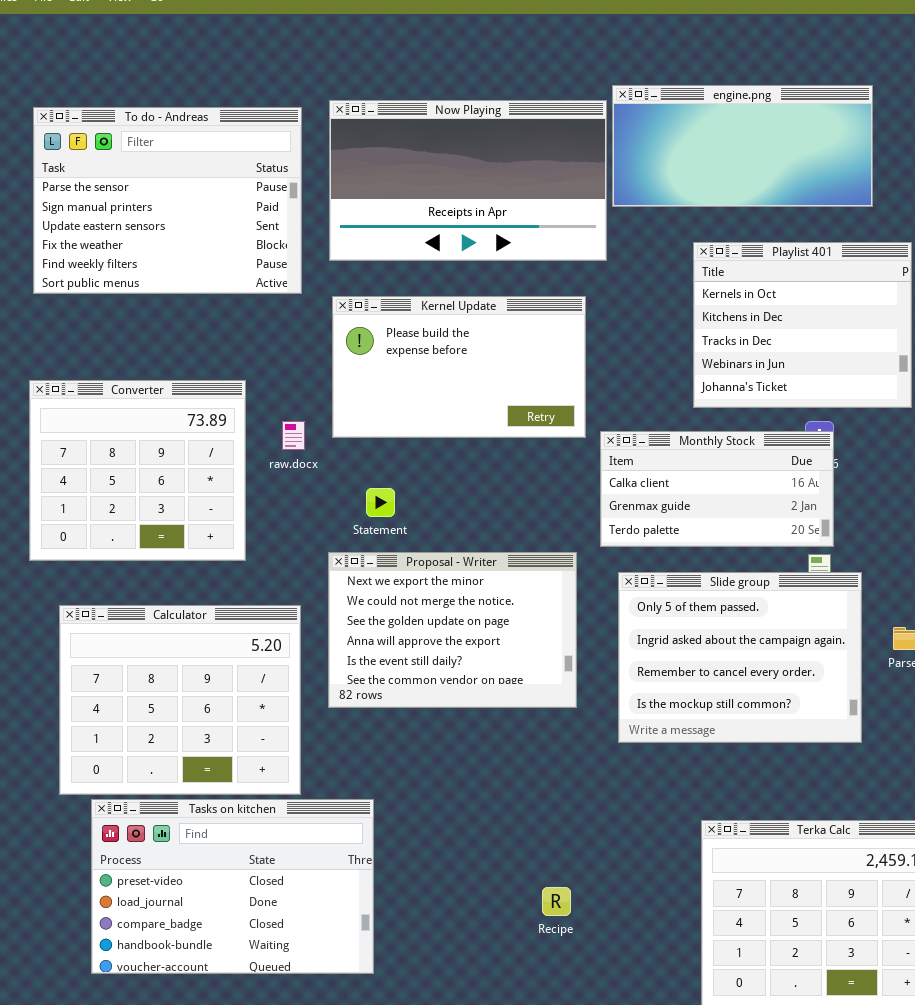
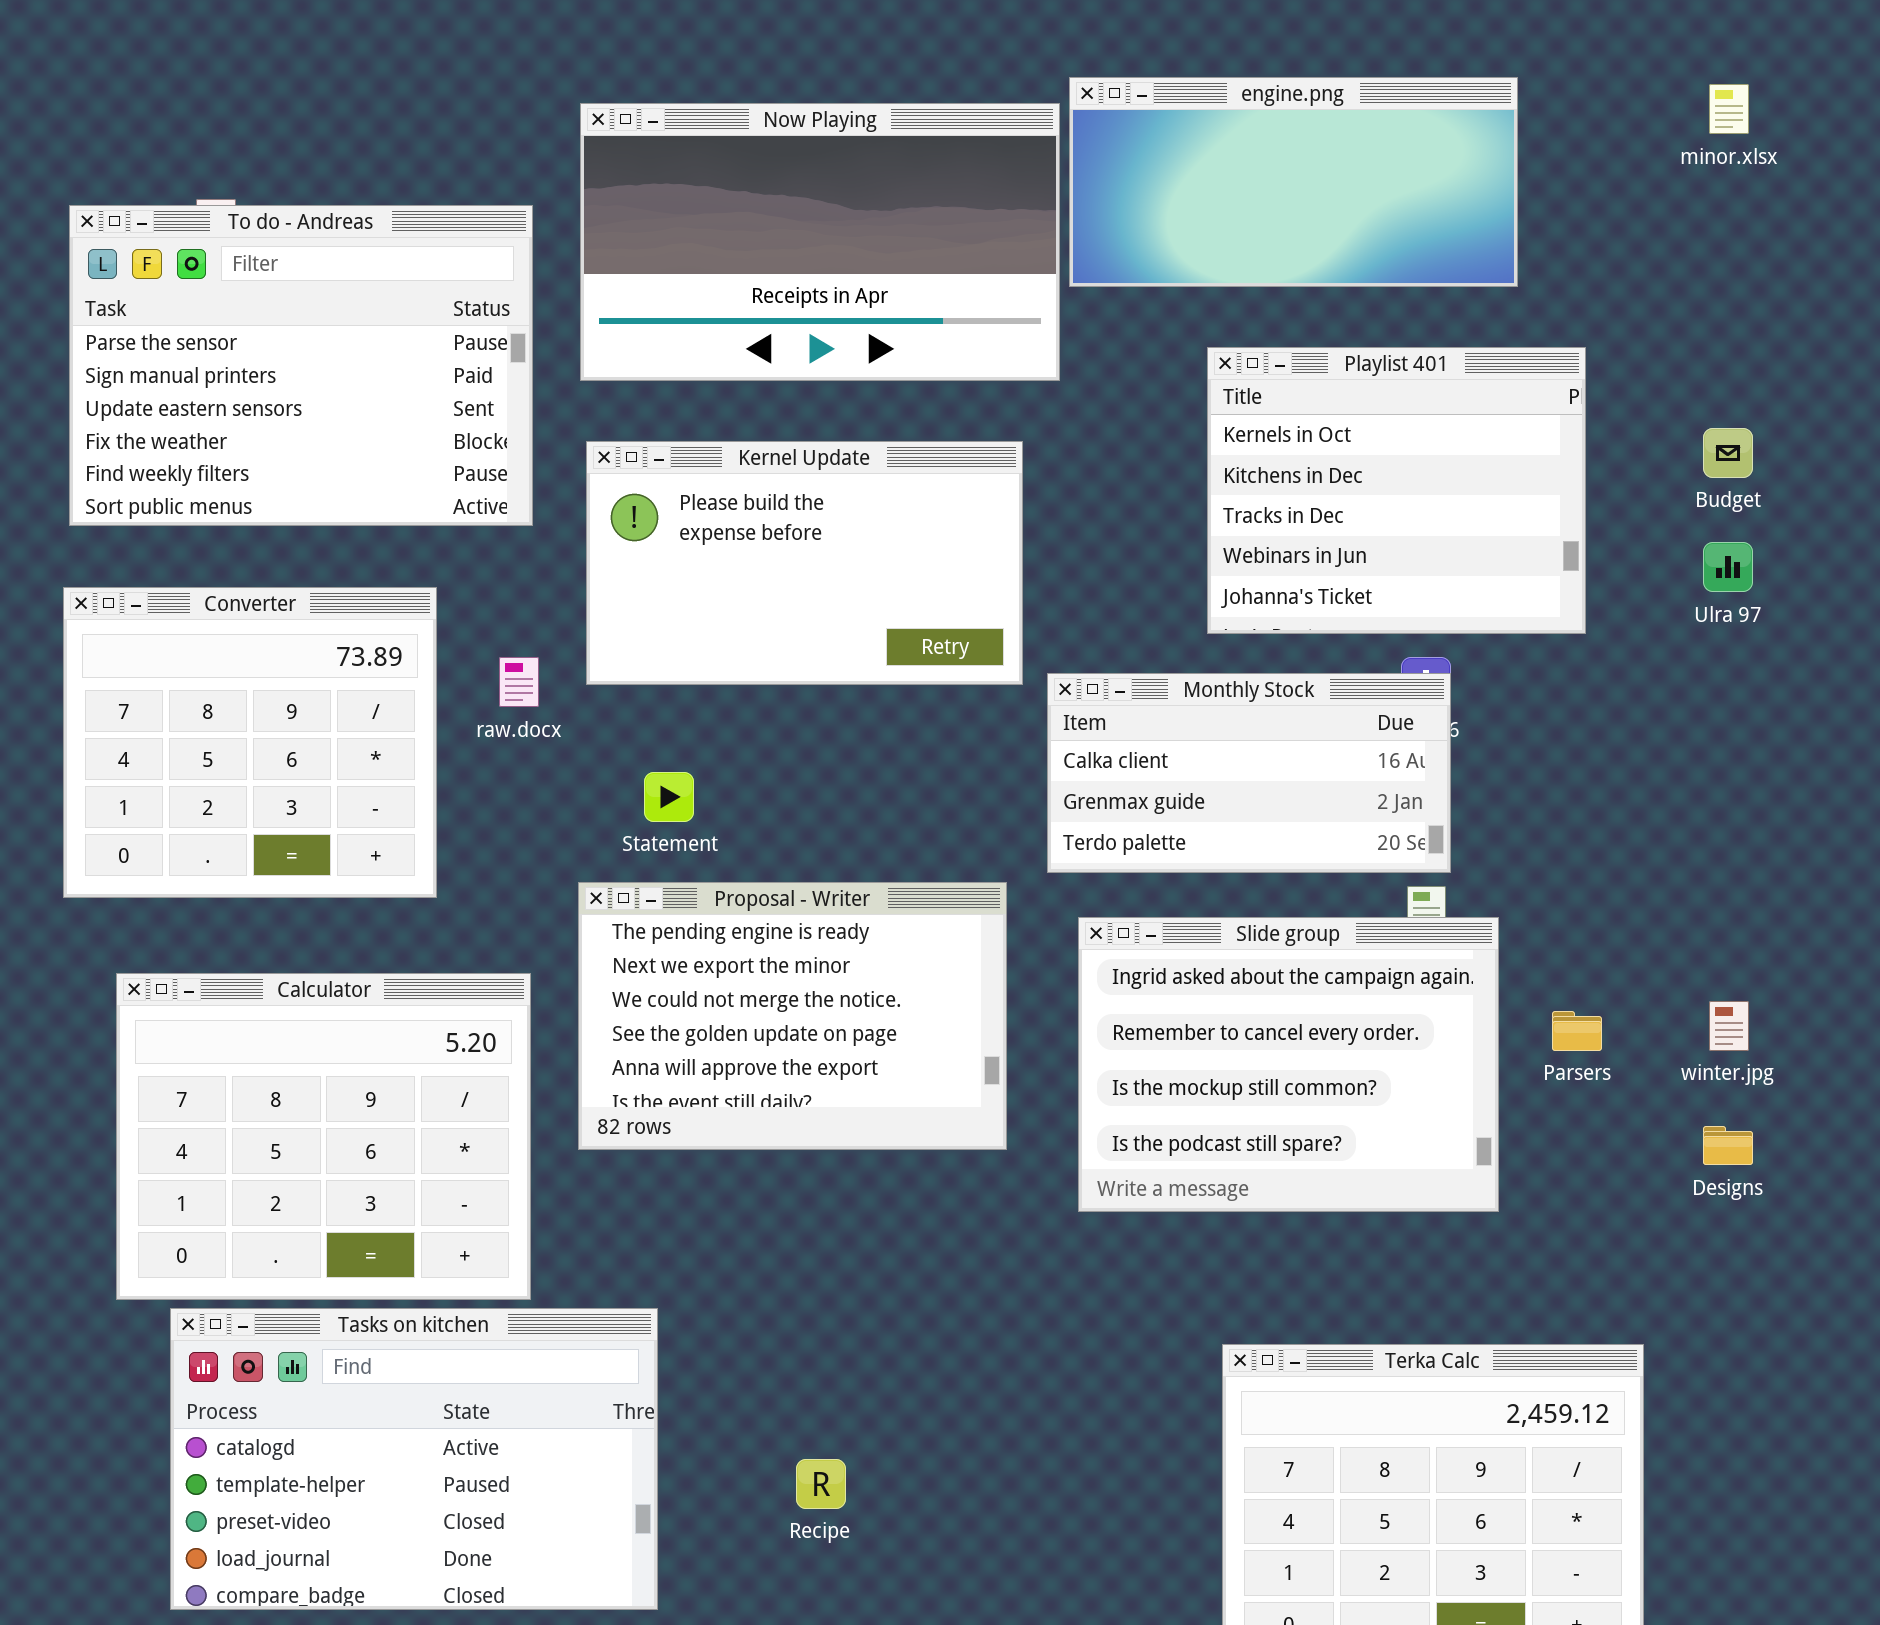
To do - Andreas: [33,107,302,294] -> [69,205,533,526], moved
Proposal - Writer: [328,552,577,708] -> [578,882,1007,1150], scrolled up 1 row
Slide group: [618,572,862,743] -> [1078,917,1499,1212], scrolled down 1 row
Tasks on kitchen: [91,799,374,974] -> [170,1308,658,1610], scrolled up 2 rows
Recipe: [542,887,571,916] -> [796,1459,846,1509], moved

